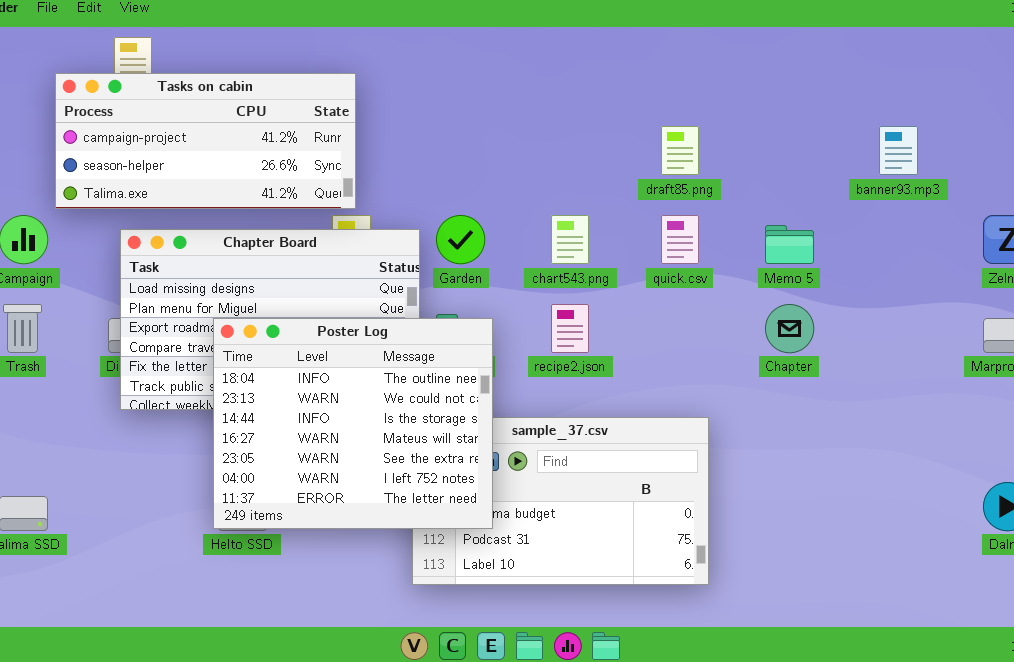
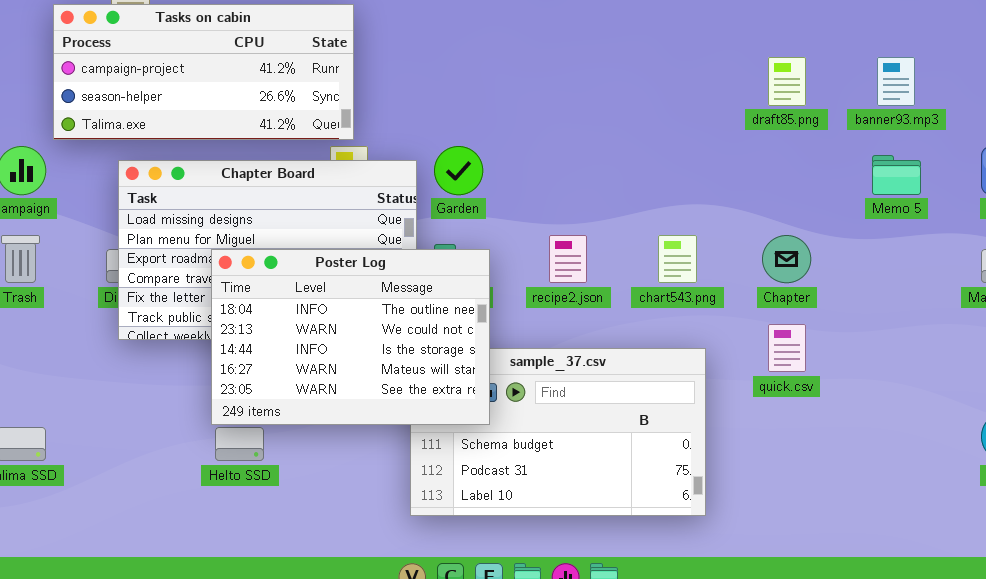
draft85.png: [661,126,699,175] -> [768,57,806,106], moved
chart543.png: [551,215,589,264] -> [658,235,697,283], moved
quick.csv: [661,215,699,264] -> [768,324,806,372], moved
Memo 5: [765,225,814,264] -> [872,155,921,195], moved
Poster Log: [213,318,493,529] -> [211,249,490,425], resized

